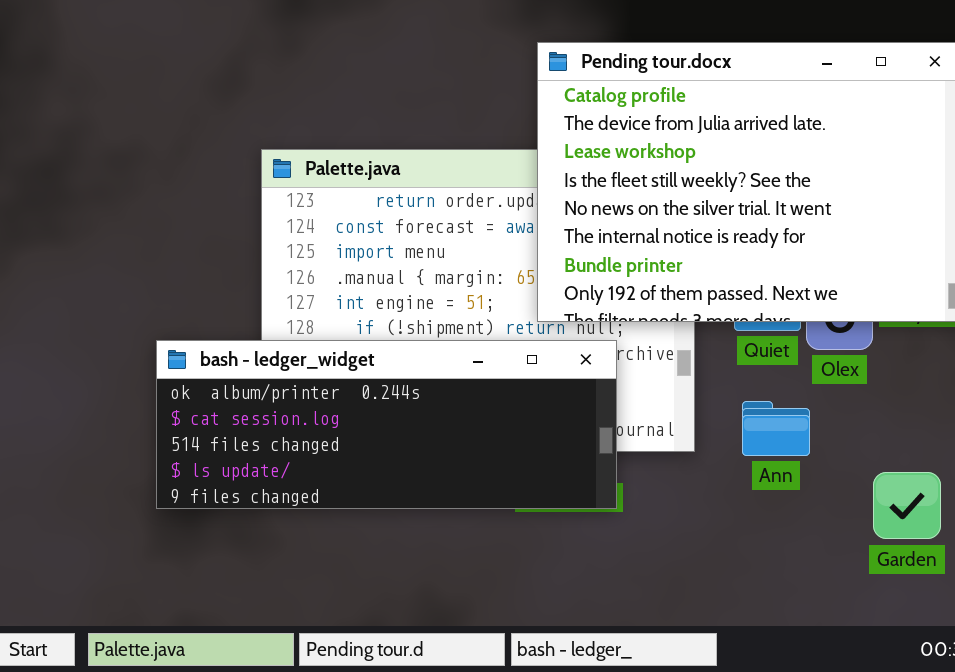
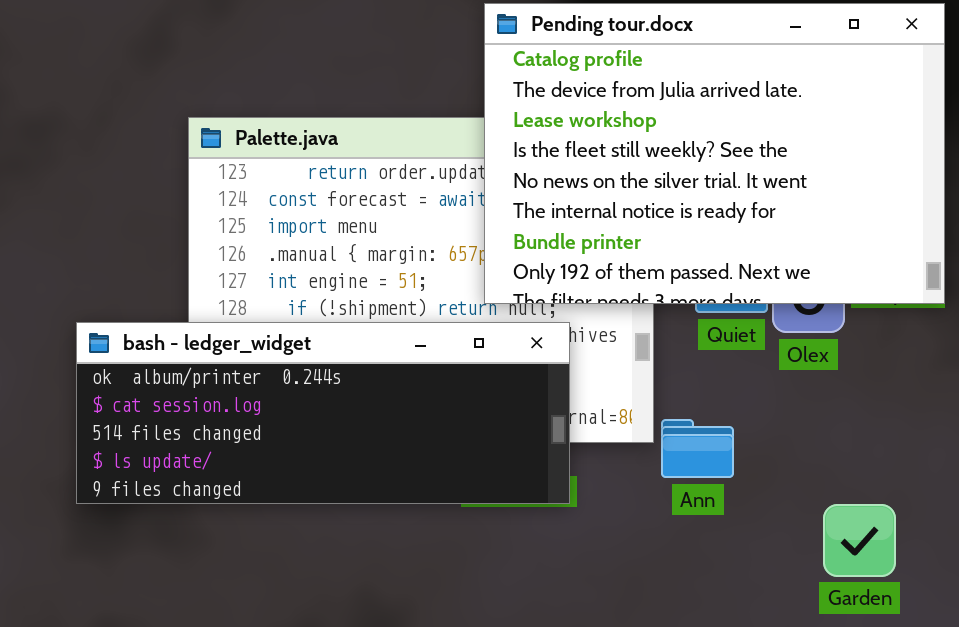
Ann: [742,401,810,456] -> [661,419,734,478], moved
Garden: [873,472,941,539] -> [823,504,896,577], moved

